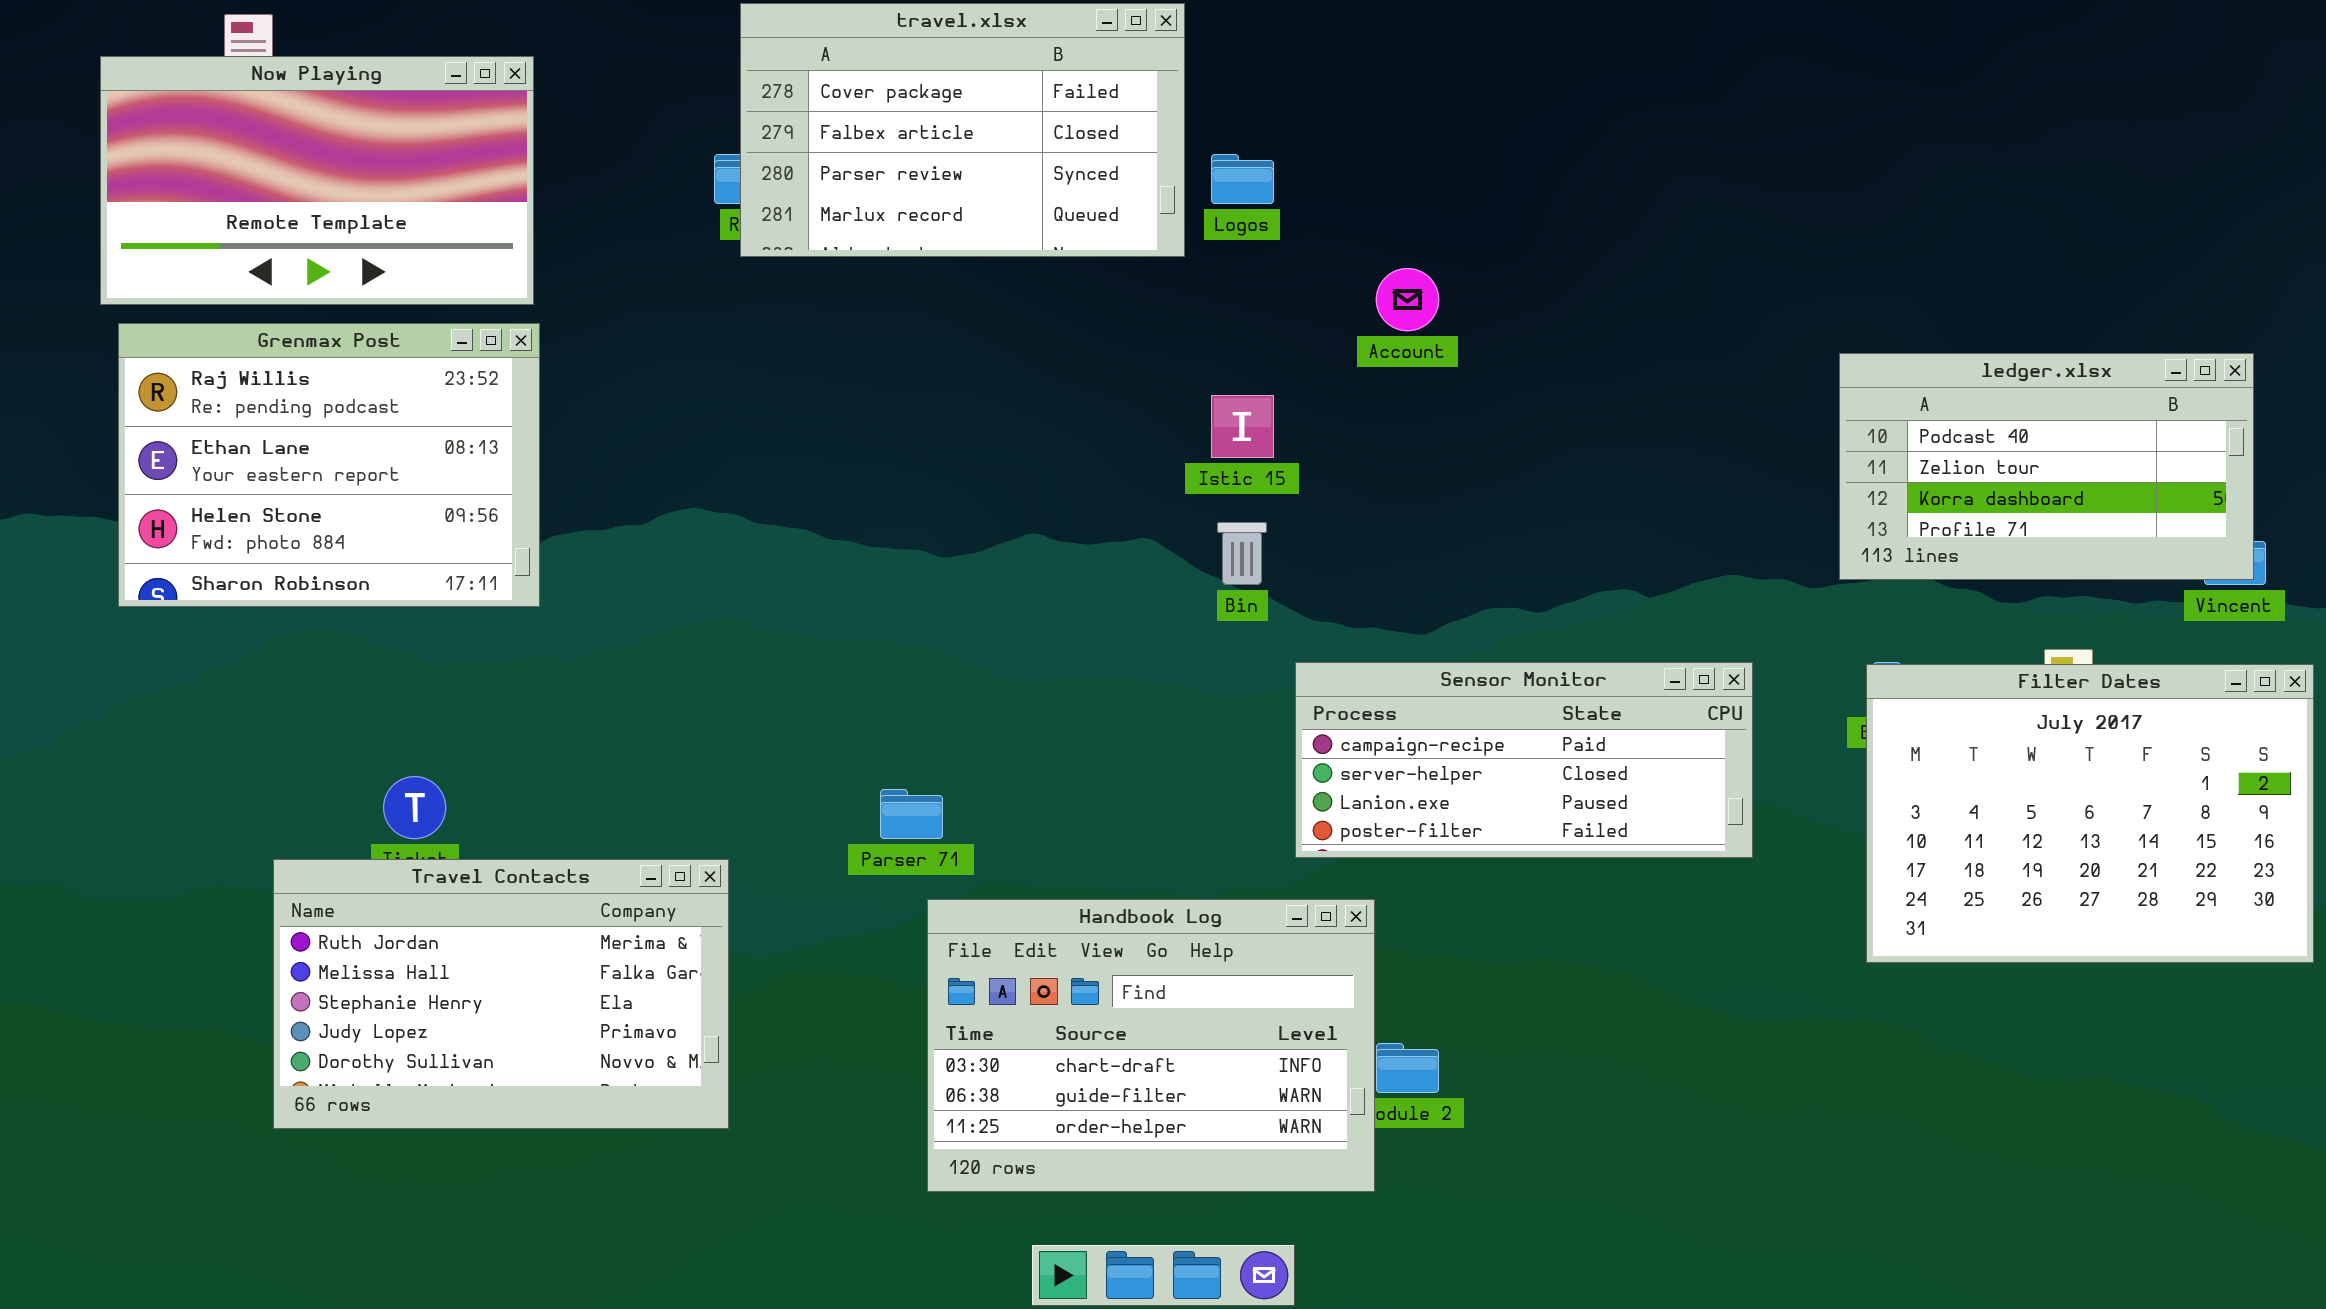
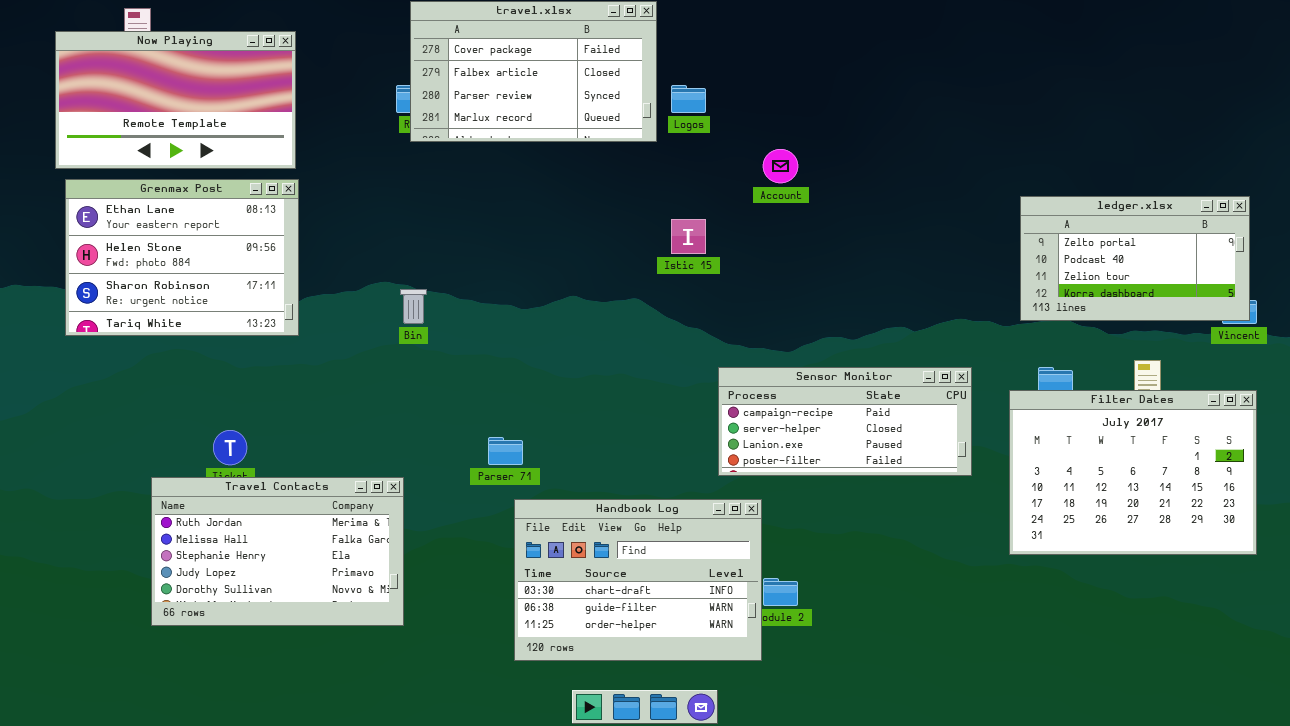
Grenmax Post: [118,323,540,607] -> [65,179,299,336], scrolled down 1 row
ledger.xlsx: [1839,353,2254,580] -> [1020,196,1250,321], scrolled up 1 row
Bin: [1217,522,1267,585] -> [400,289,427,324], moved
Filter Dates: [1866,664,2314,963] -> [1009,390,1257,555], moved

